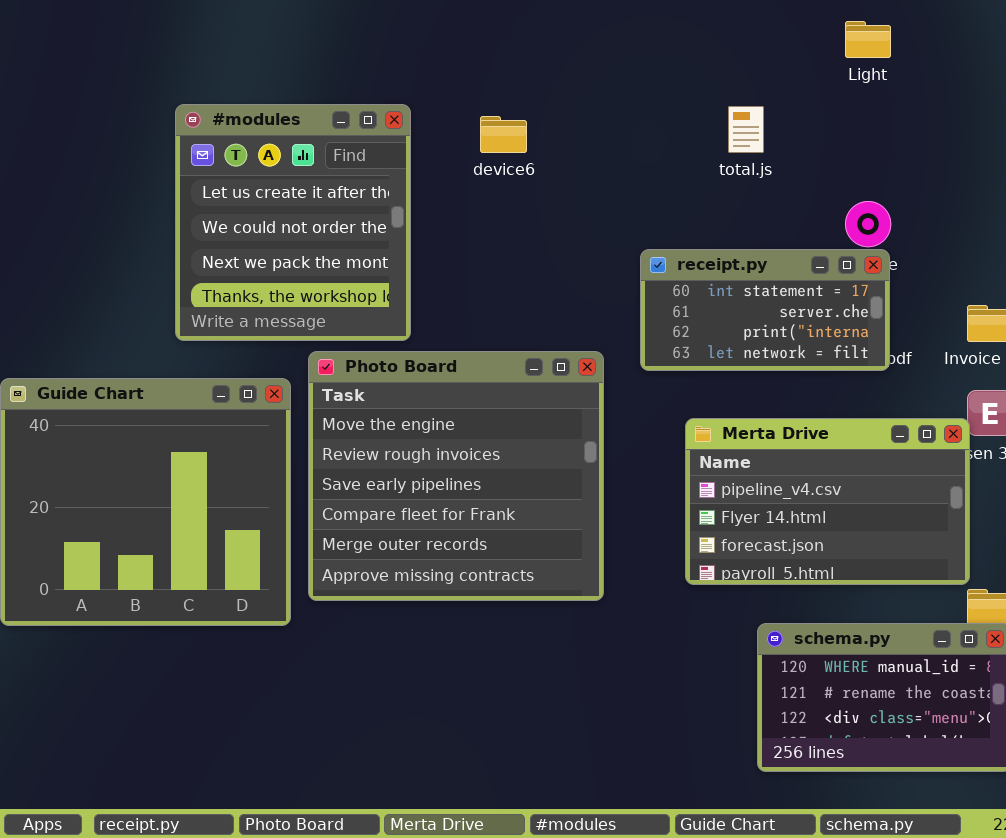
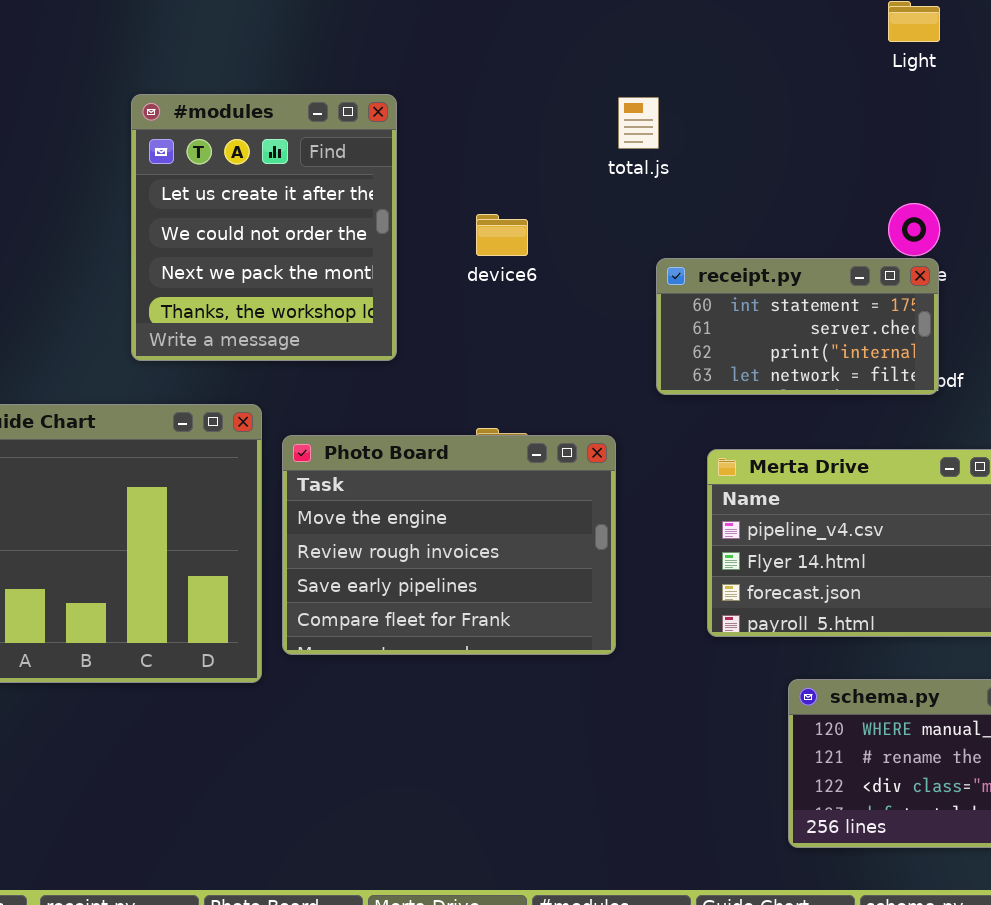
total.js: [728,106,764,153] -> [618,97,659,149], moved
device6: [480,116,527,153] -> [476,214,528,256], moved
Photo Board: [308,351,604,601] -> [282,435,616,655], resized

